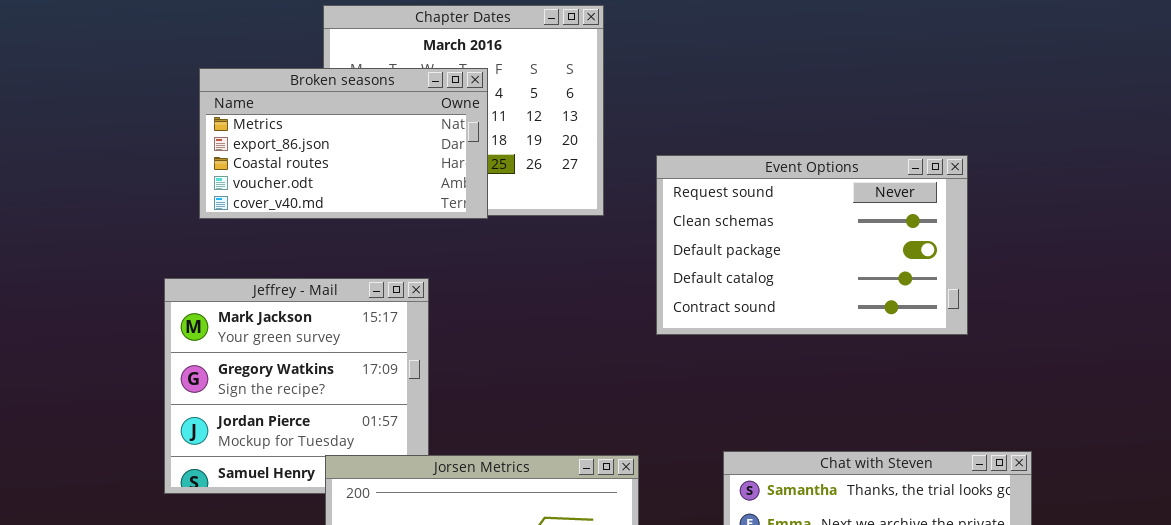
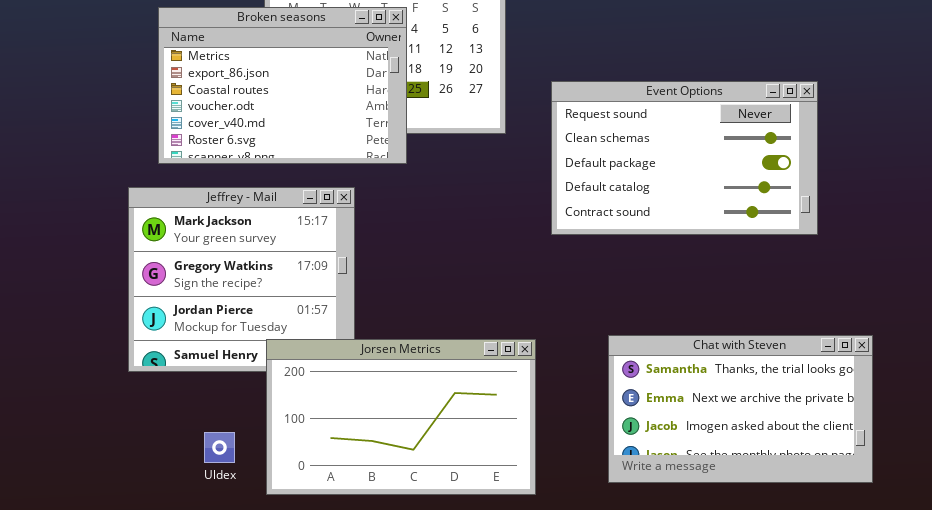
Broken seasons: [199,68,488,219] -> [158,7,407,164], resized

